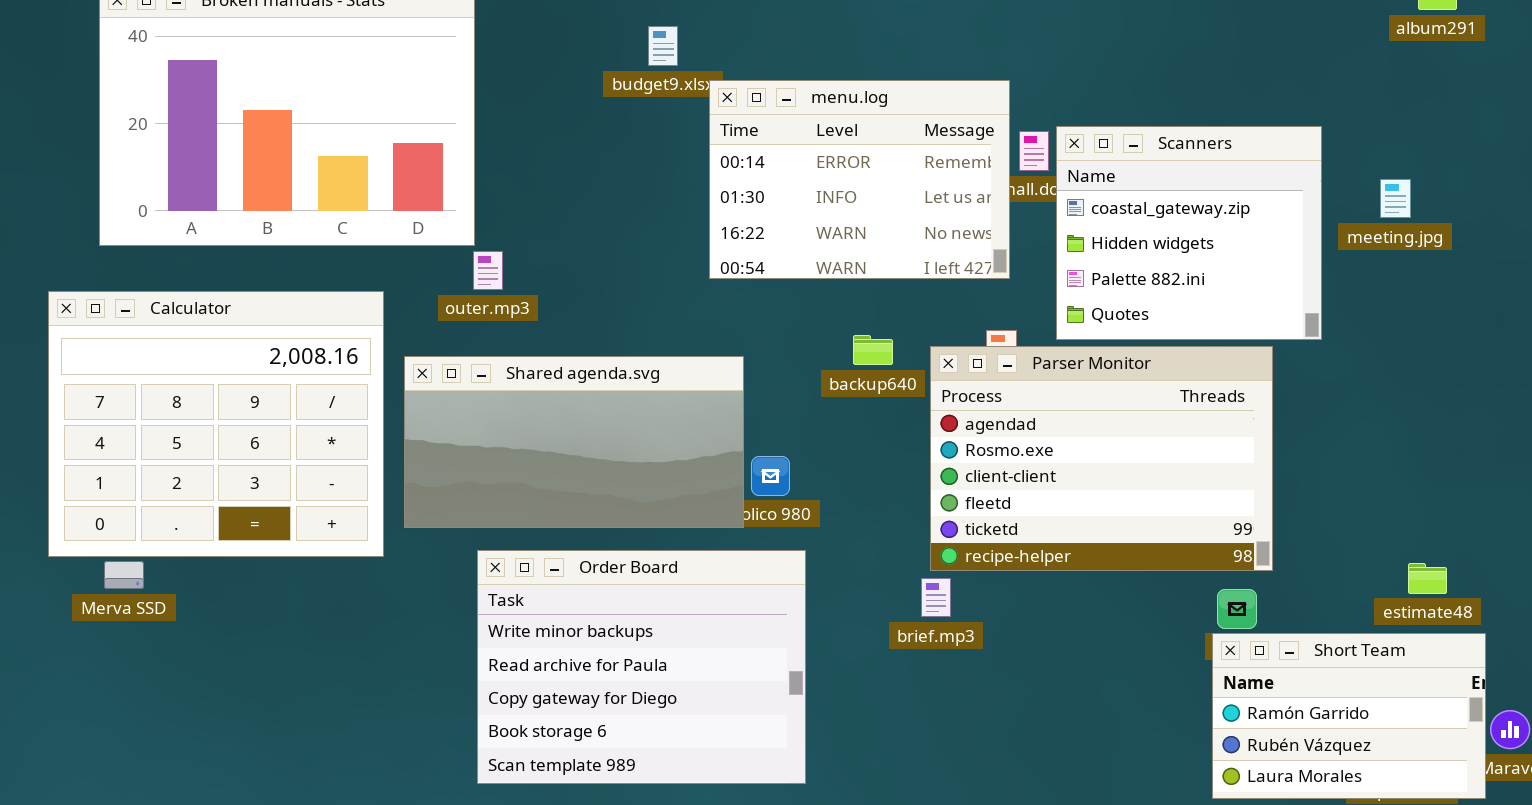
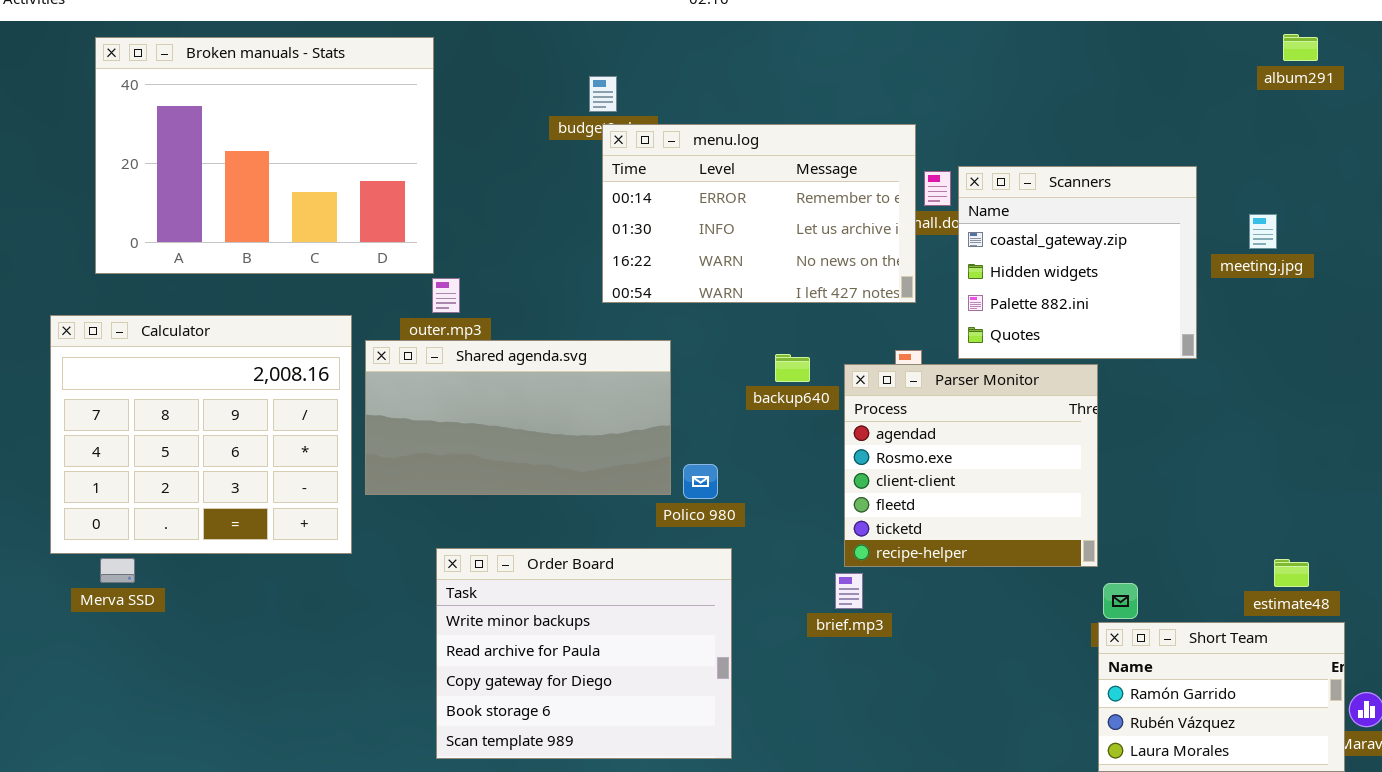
menu.log: [709,80,1010,279] -> [602,124,916,303], resized
Parser Monitor: [930,346,1273,571] -> [844,364,1098,567], resized
Shared agenda.svg: [404,356,744,528] -> [365,340,671,495], moved

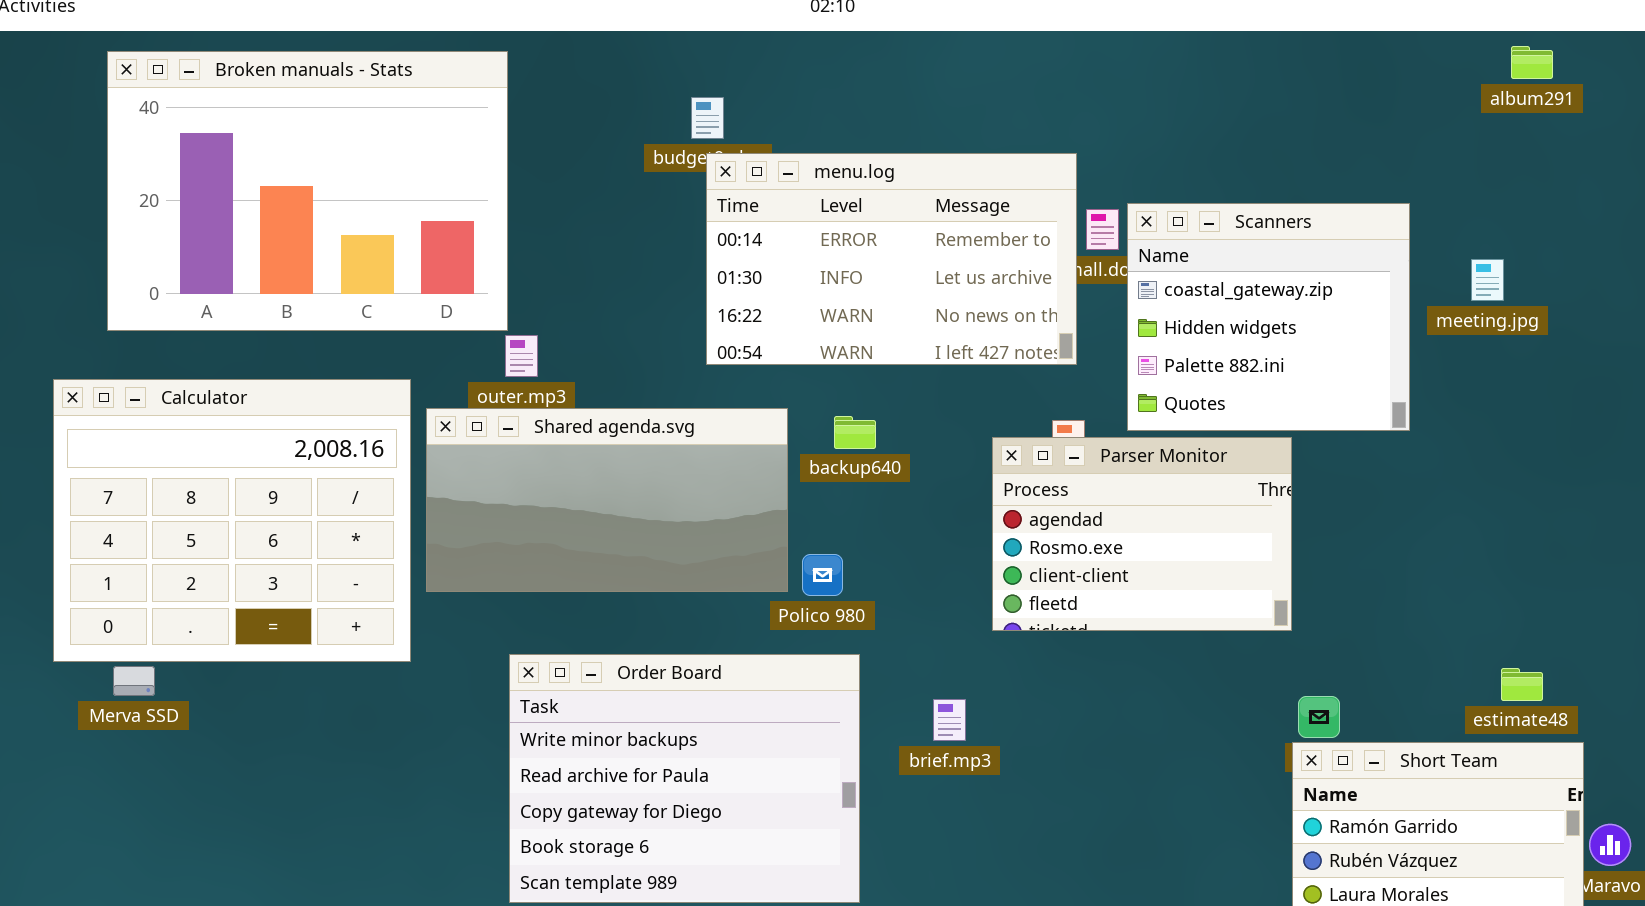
backup640: [775,354,810,382] -> [834,416,876,449], moved
Parser Monitor: [844,364,1098,567] -> [992,437,1292,631], resized
brief.mp3: [835,573,863,609] -> [933,699,966,741], moved

